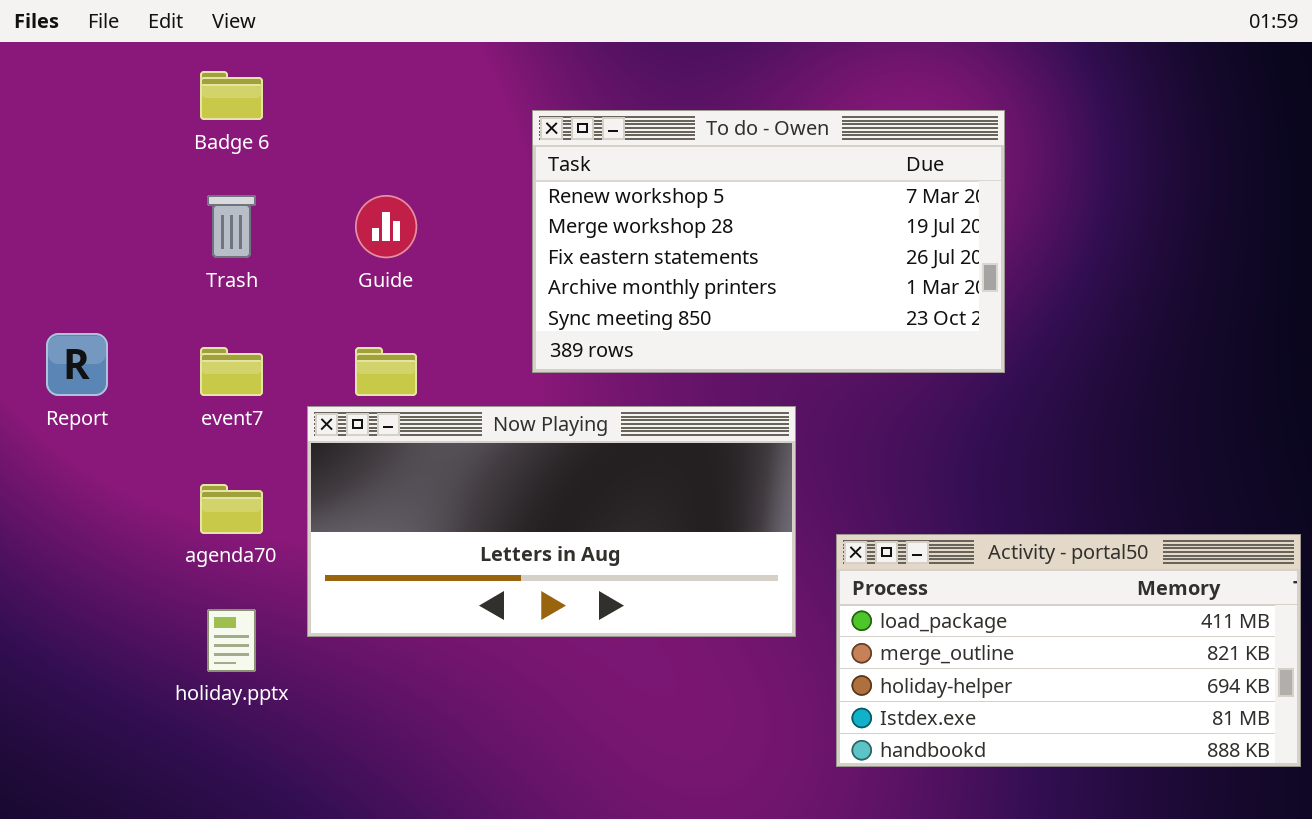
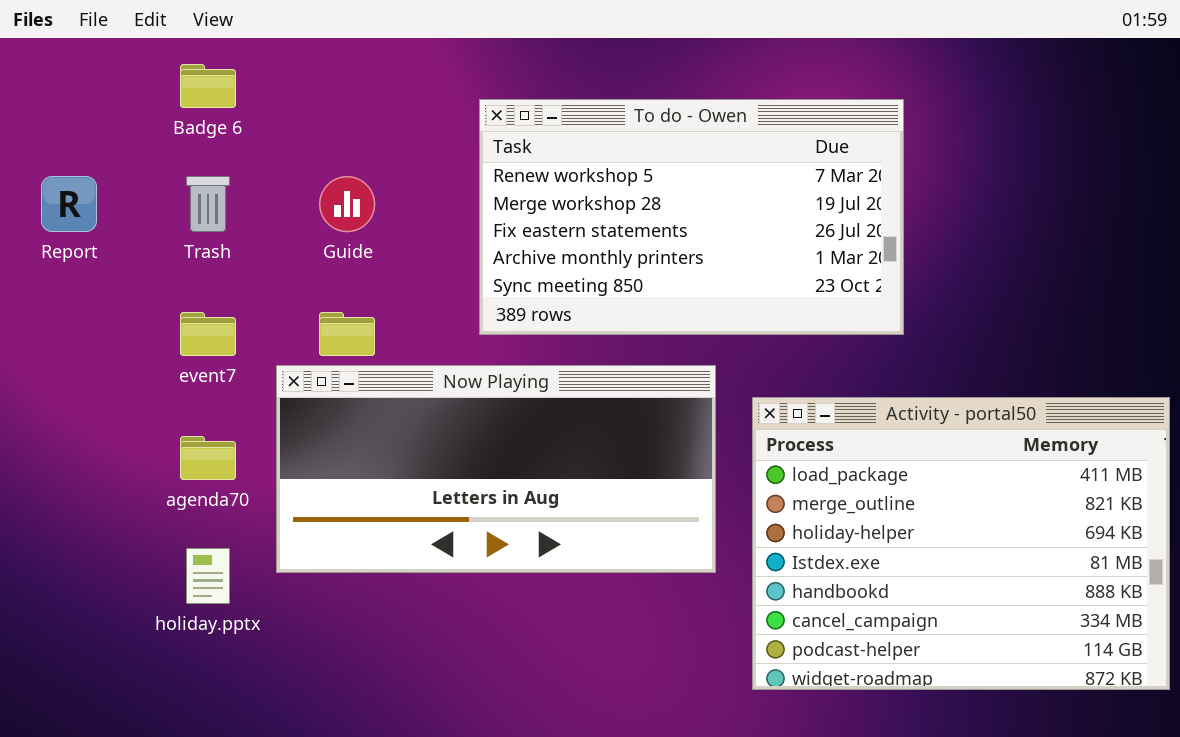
Report: [46,333,108,396] -> [41,176,97,232], moved
Activity - portal50: [836,534,1301,767] -> [752,397,1170,690], resized

